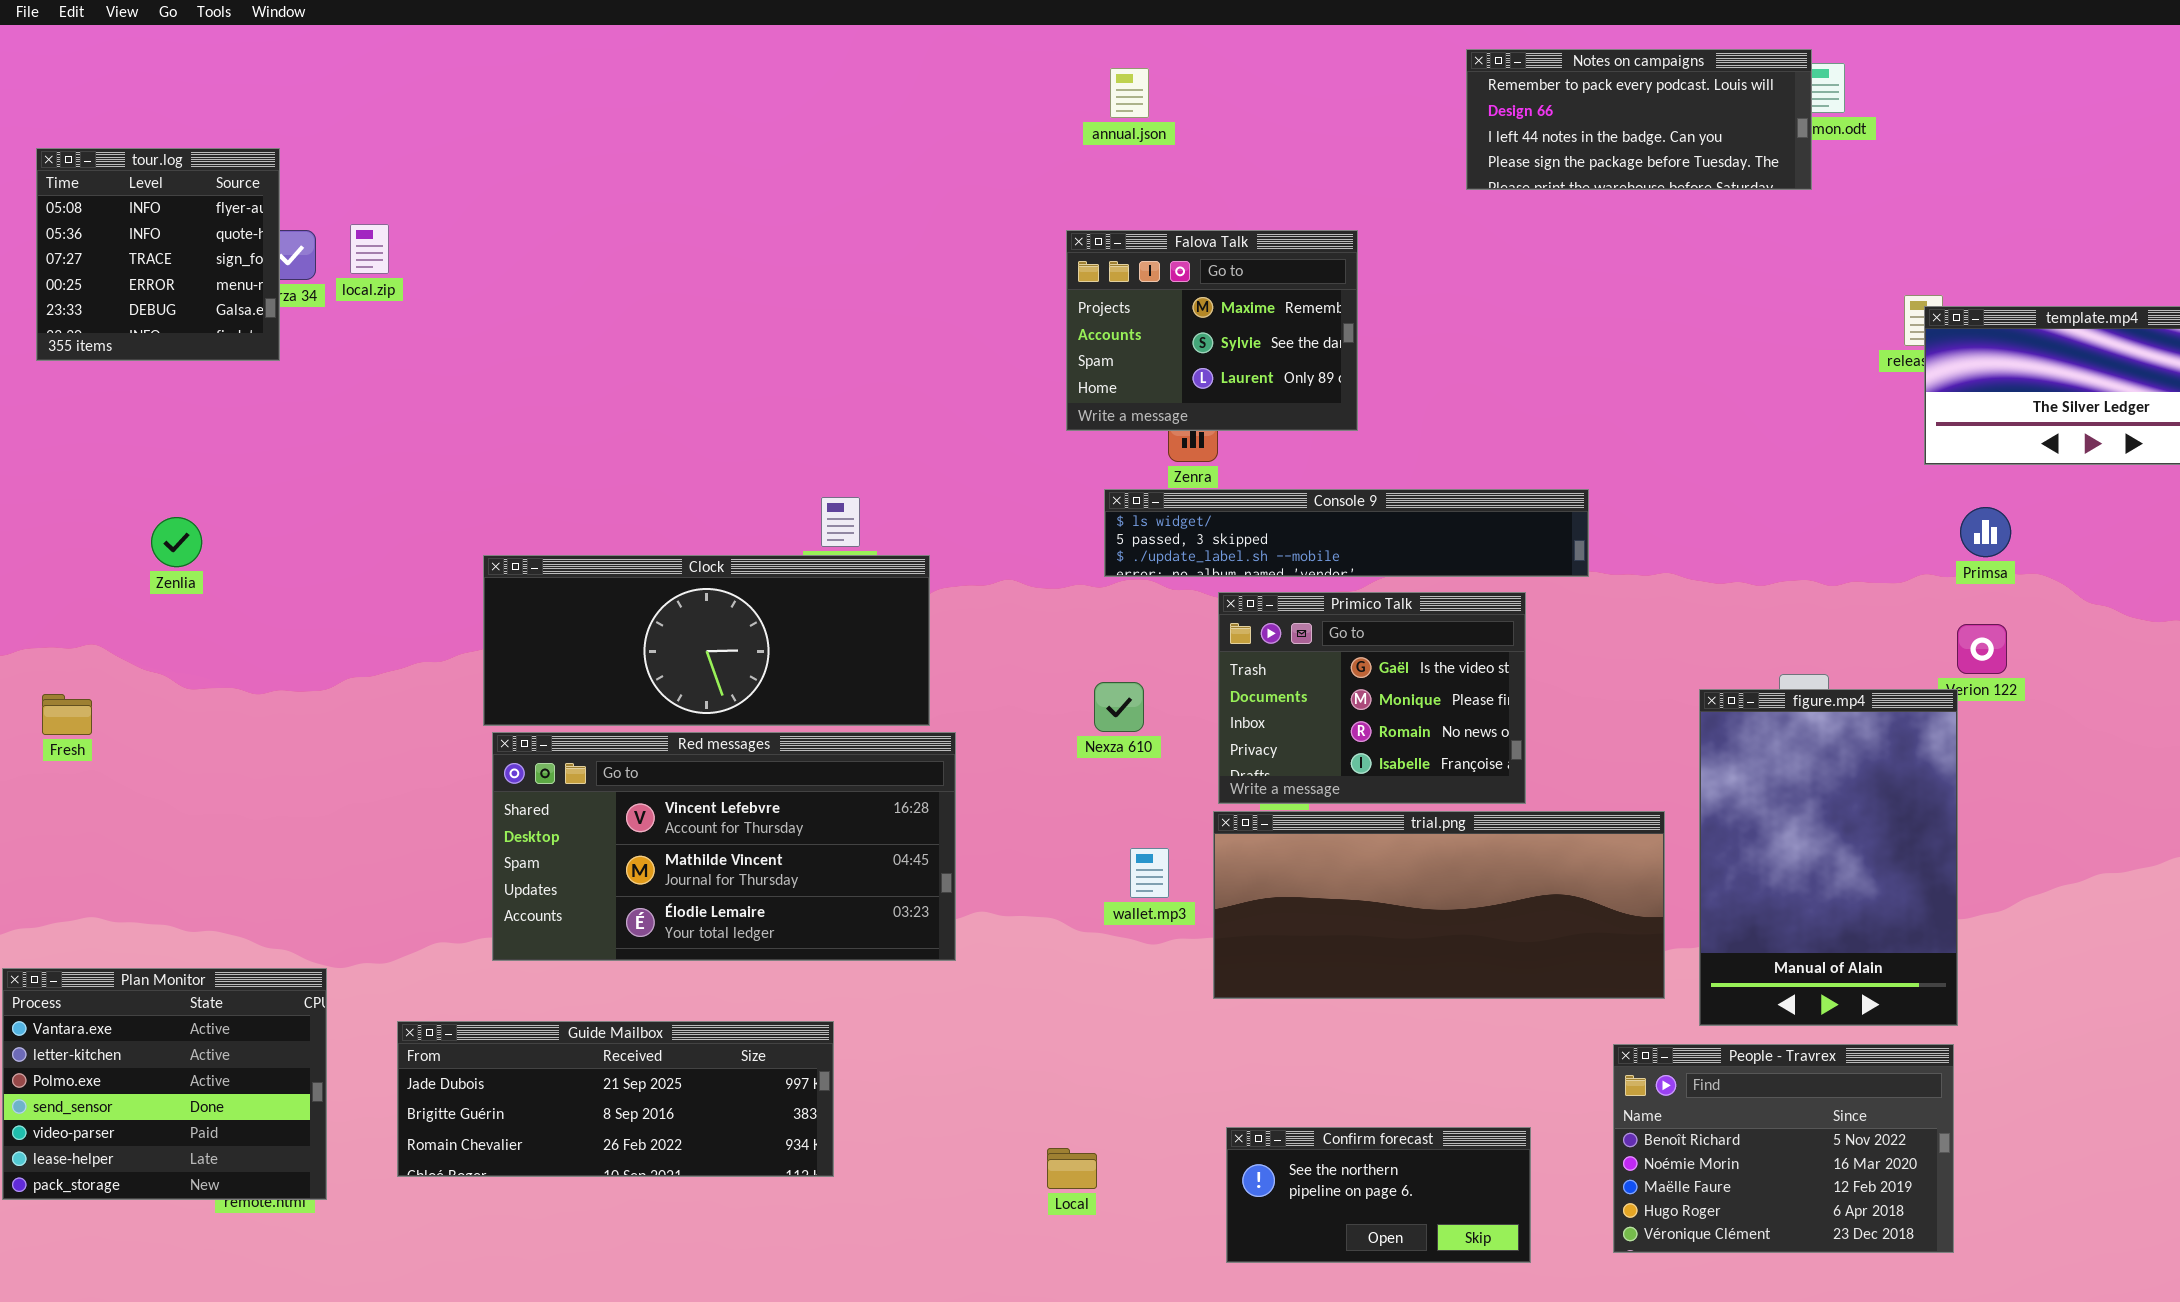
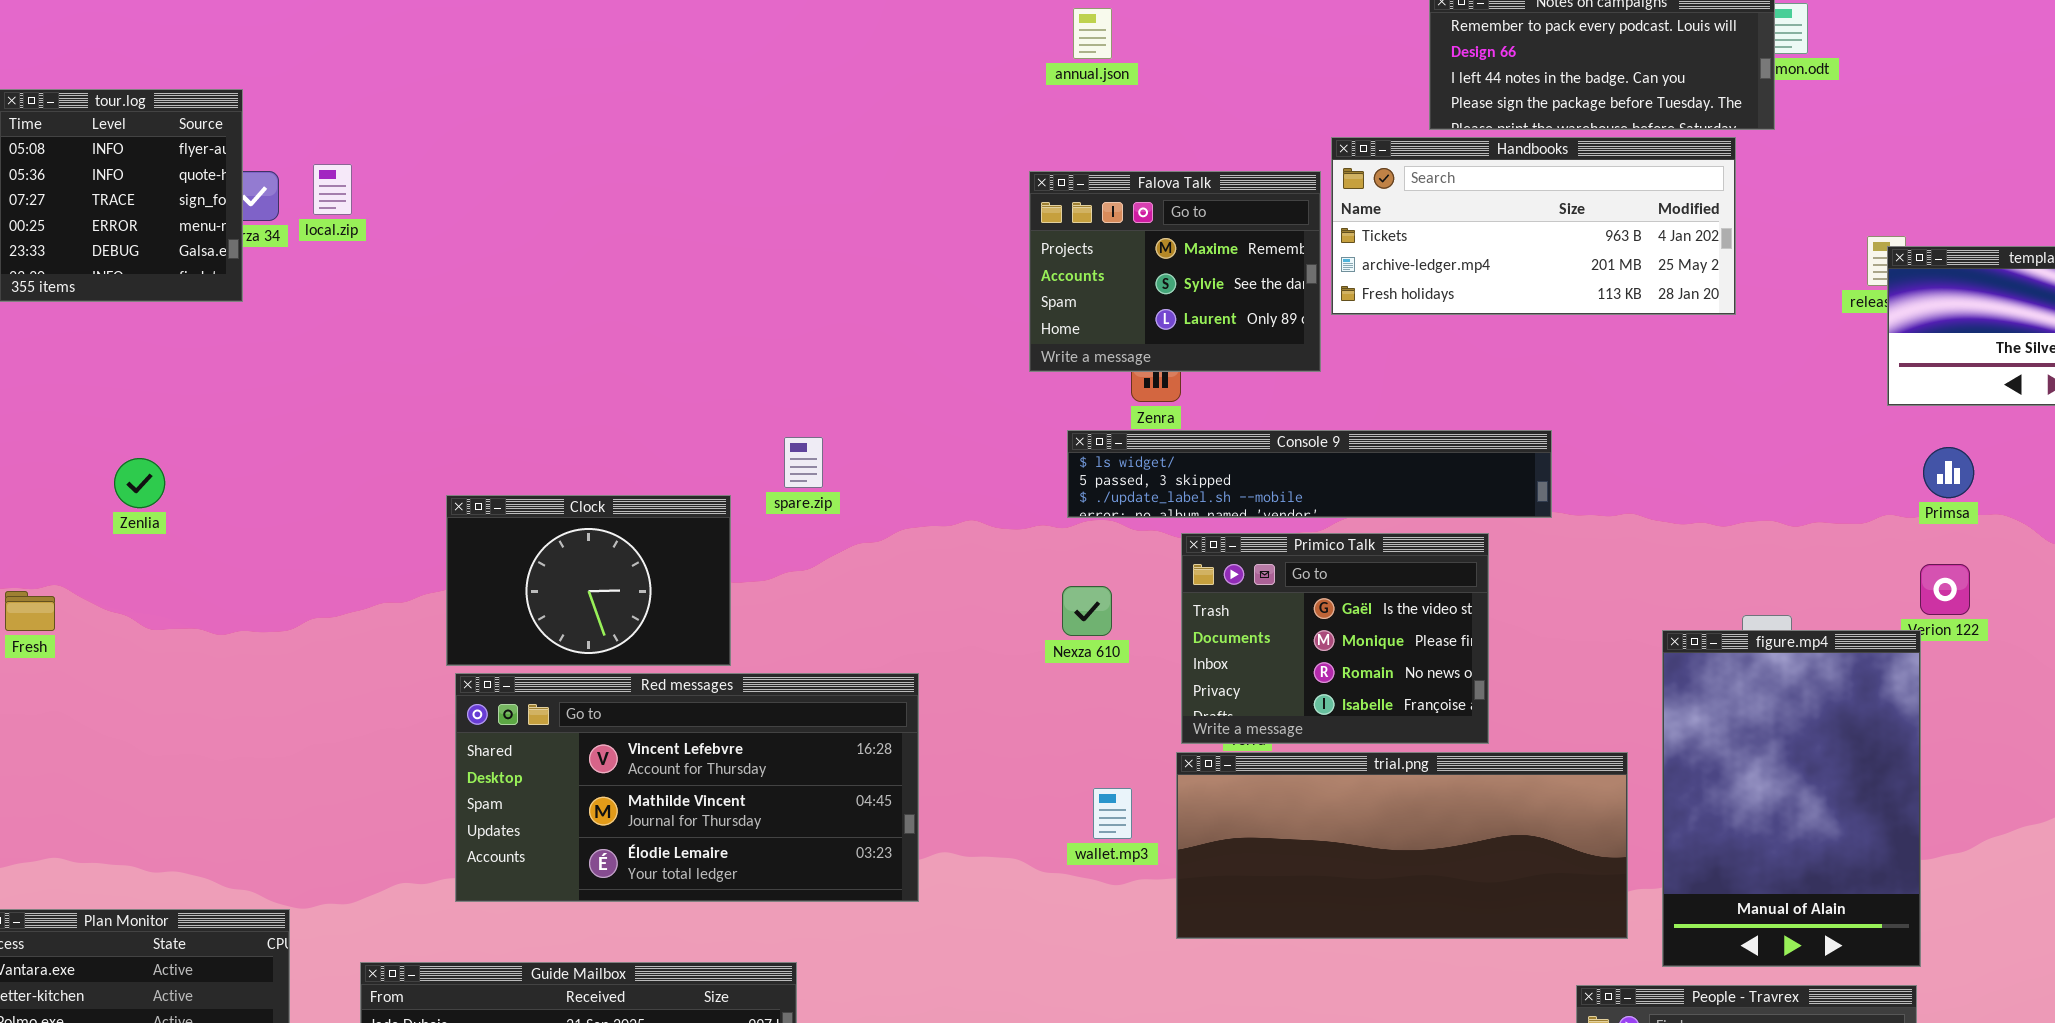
Handbooks: none -> [1331,137,1736,315], opened
Clock: [483,555,930,726] -> [446,495,731,666], resized
Nexza 610: [1094,682,1144,732] -> [1062,586,1112,636], moved
Fresh: [42,694,92,735] -> [5,591,55,631], moved

